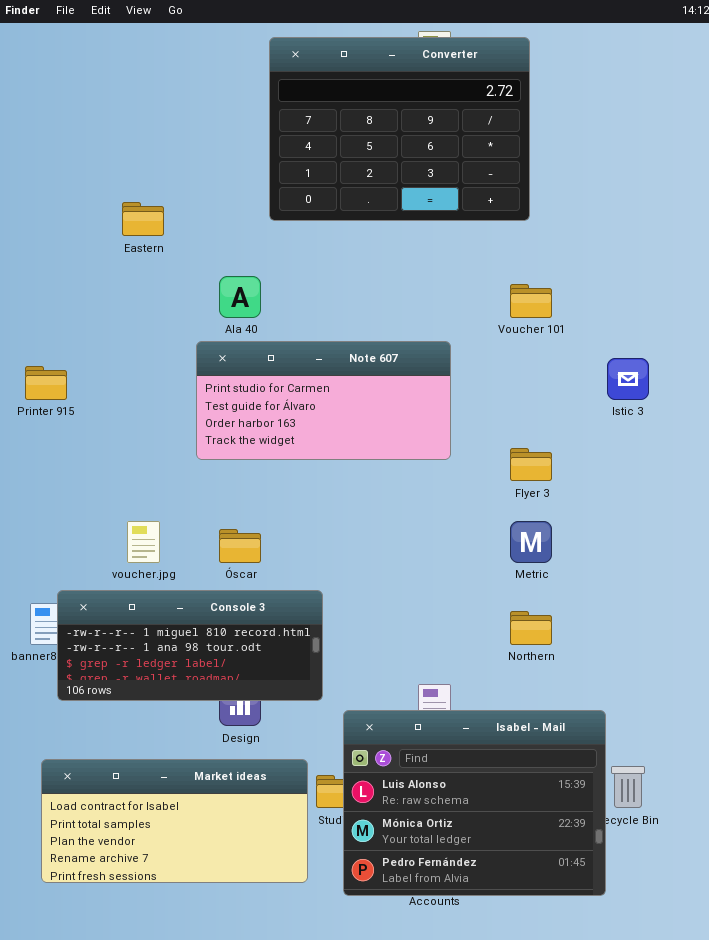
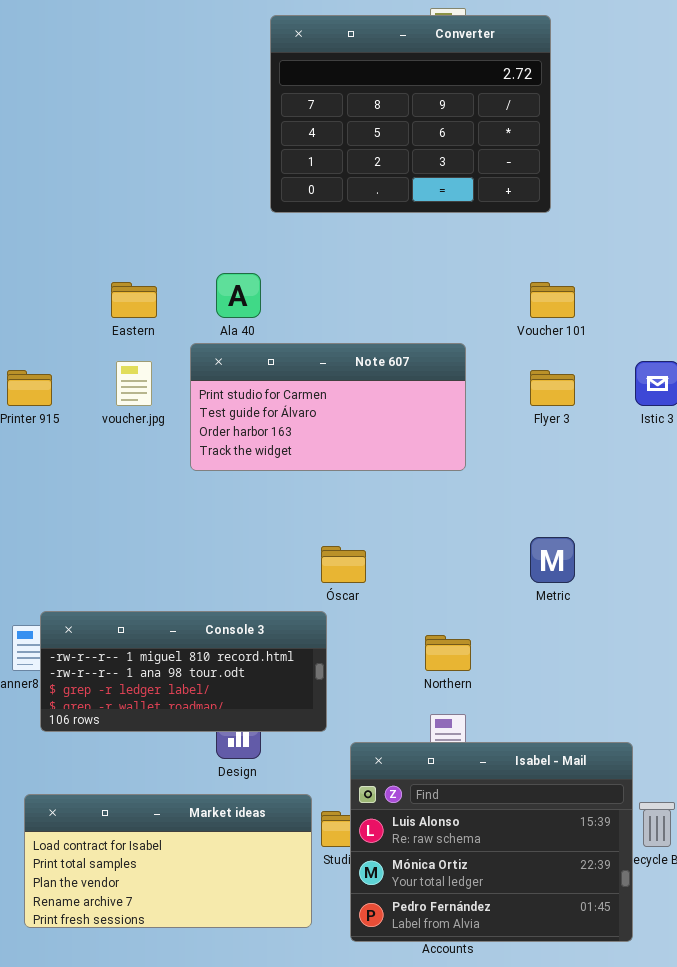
Eastern: [122,202,164,236] -> [111,282,157,318], moved
Flyer 3: [510,448,552,481] -> [530,370,575,406], moved
voucher.jpg: [127,521,160,563] -> [116,361,152,406], moved
Óscar: [219,529,261,563] -> [321,546,366,583], moved
Northern: [510,611,552,645] -> [425,635,471,671], moved

